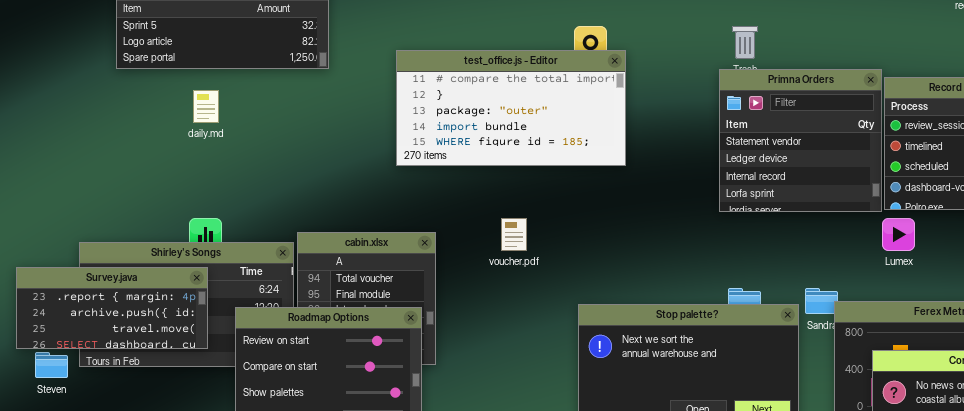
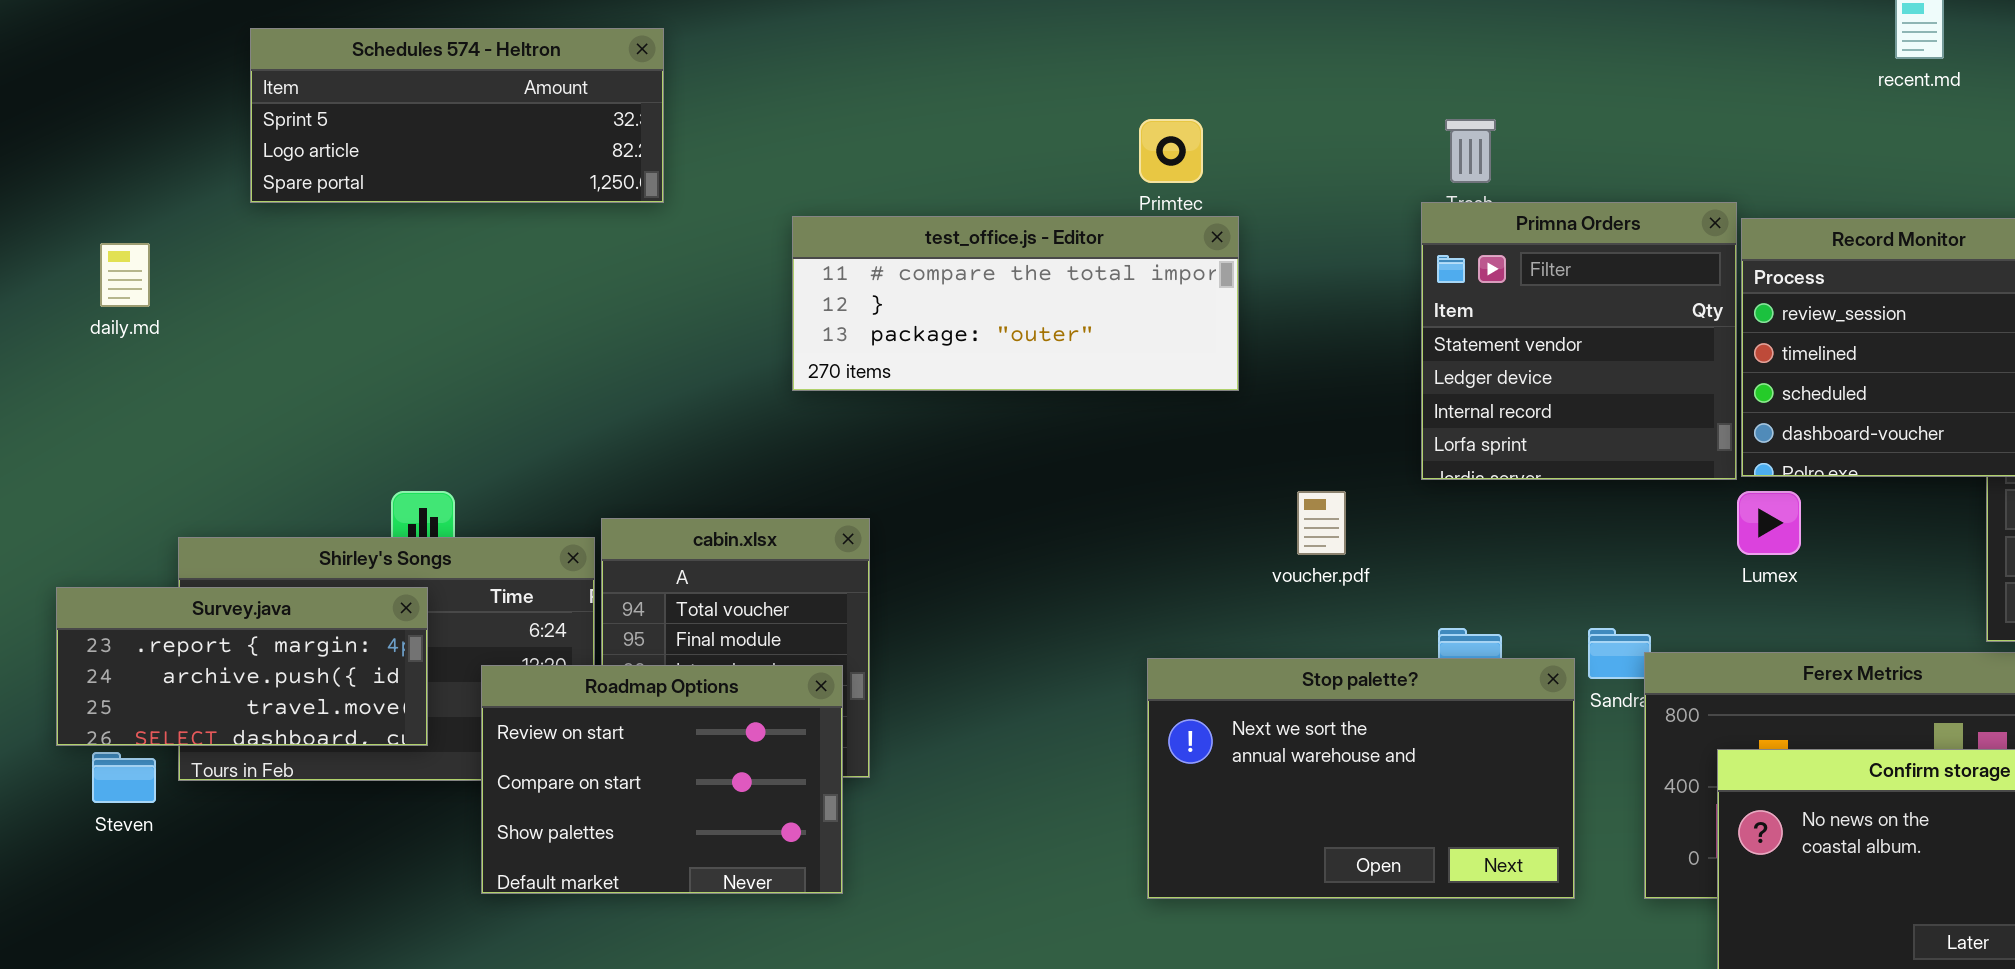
test_office.js - Editor: [396,50,626,166] -> [792,216,1239,391], resized
daily.md: [193,90,219,123] -> [100,243,150,307], moved
voucher.pdf: [501,218,527,251] -> [1297,491,1346,555], moved

